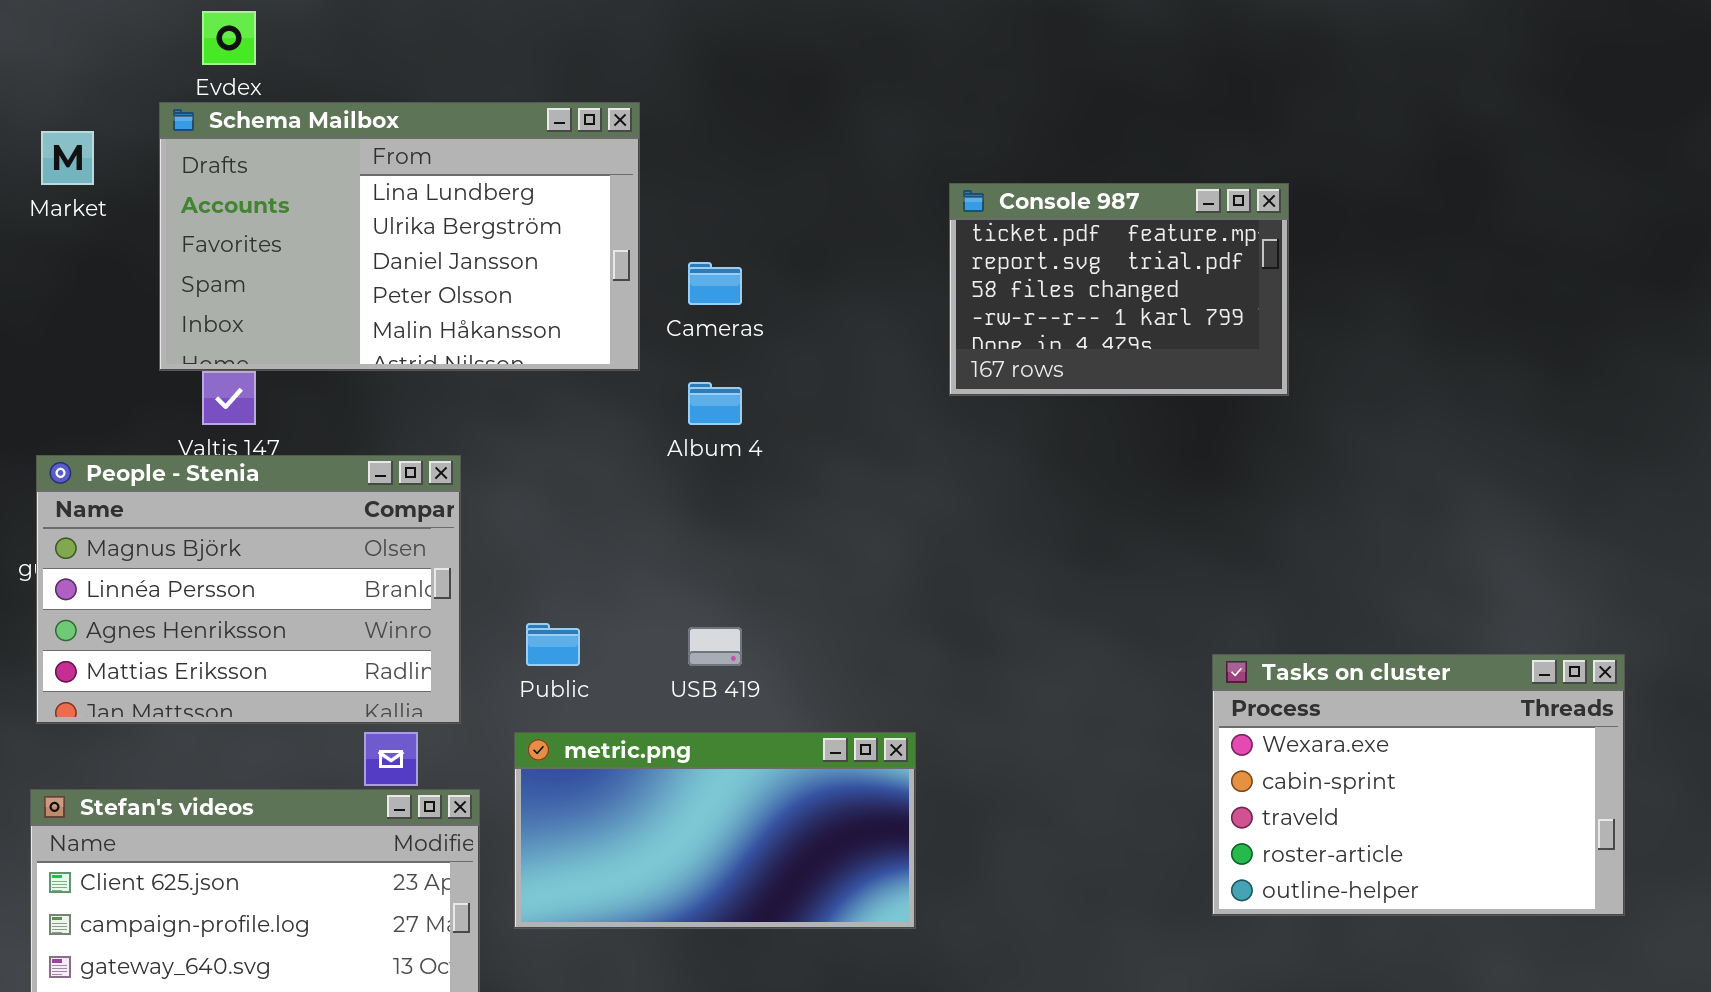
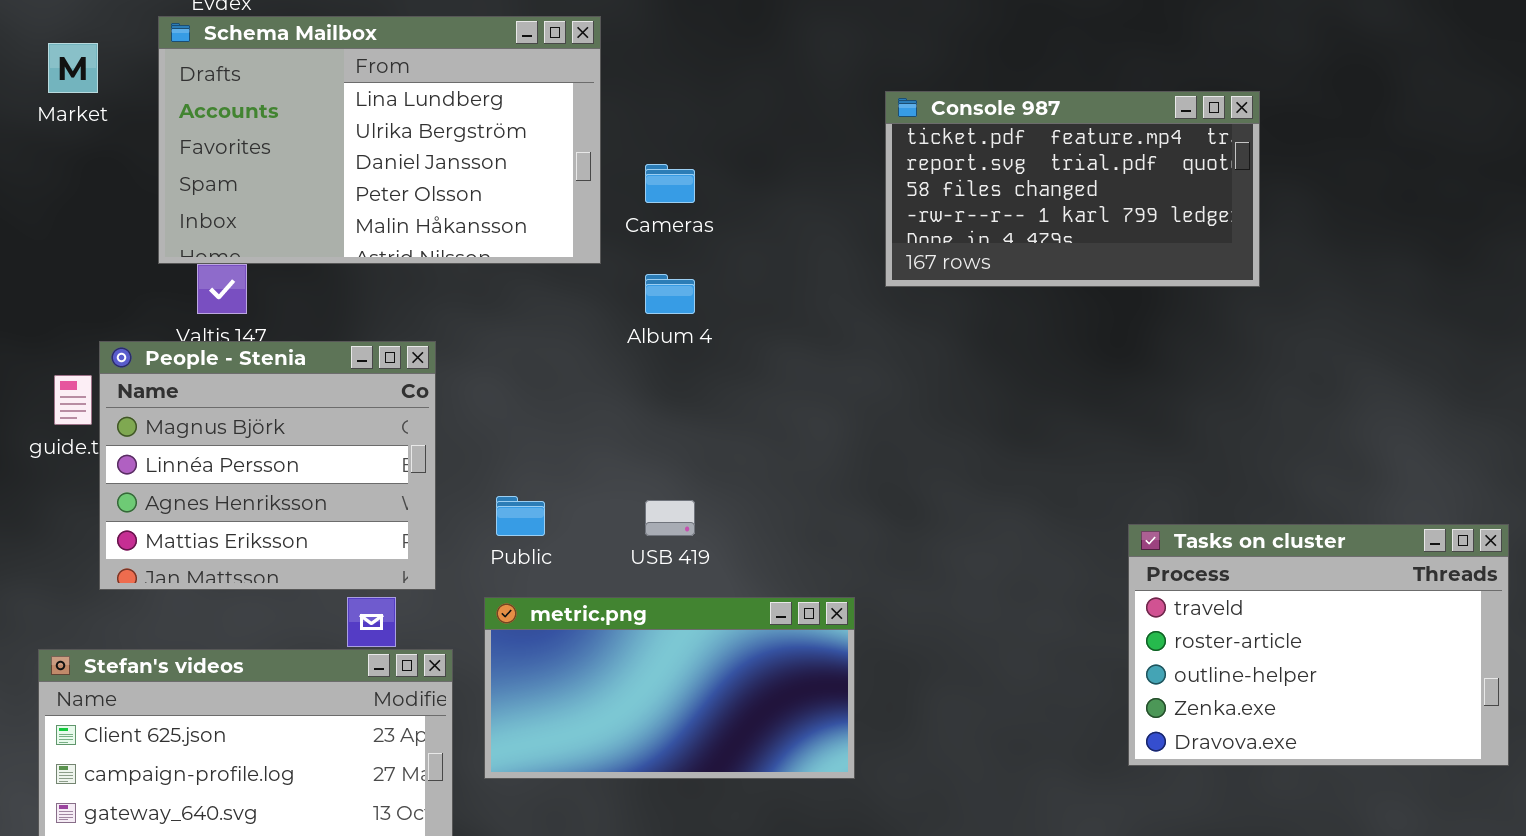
Console 987: [949,183,1289,396] -> [885,91,1260,287], resized
People - Stenia: [36,455,461,724] -> [99,341,436,590], resized
Tasks on cluster: [1212,654,1625,916] -> [1128,524,1509,766], scrolled down 2 rows

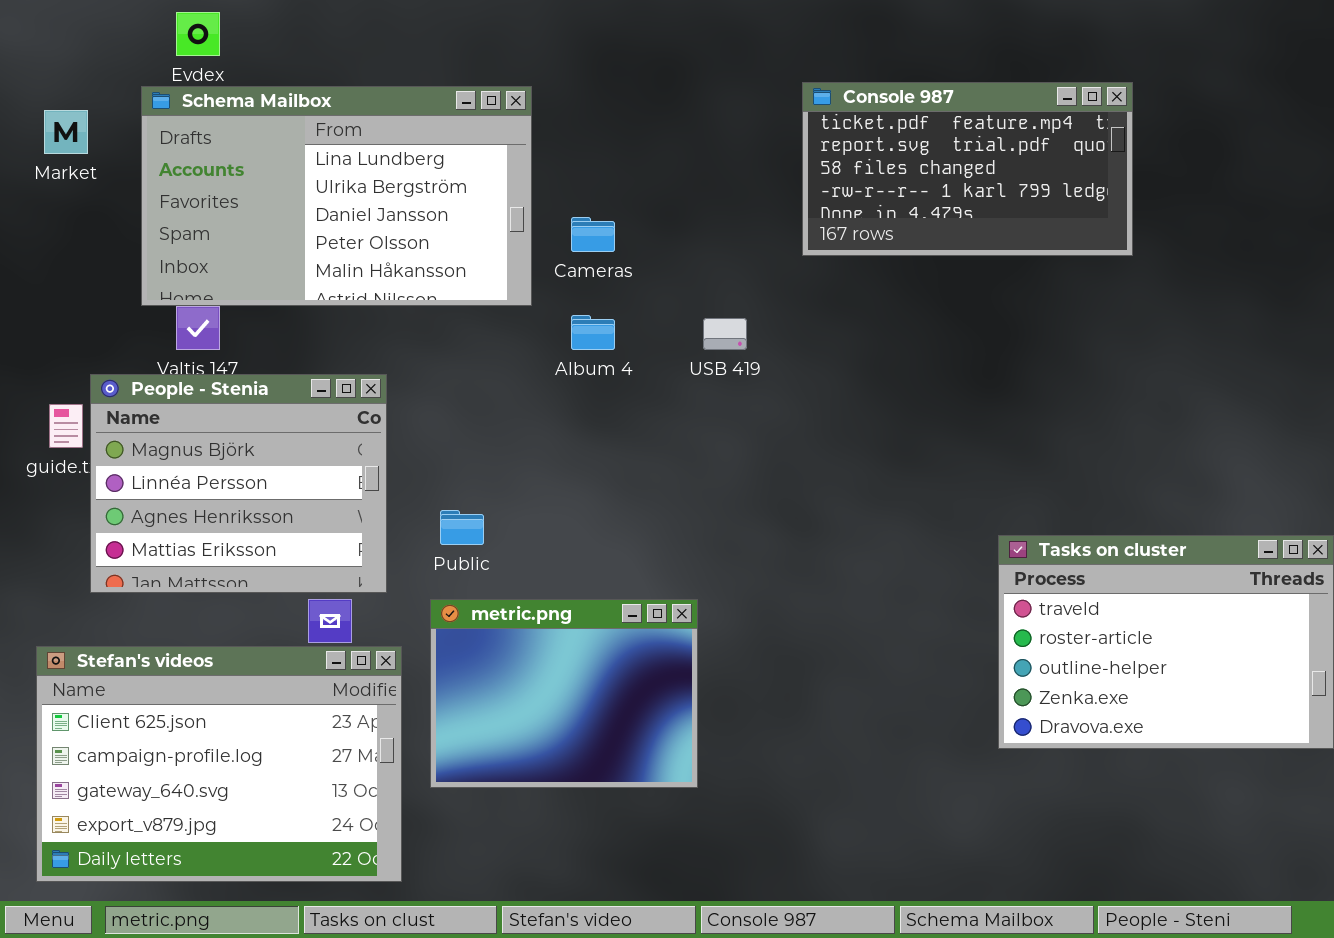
Console 987: [885,91,1260,287] -> [802,82,1133,256], moved
USB 419: [645,500,695,536] -> [703,318,747,350], moved
metric.png: [484,597,855,779] -> [430,599,698,788], resized

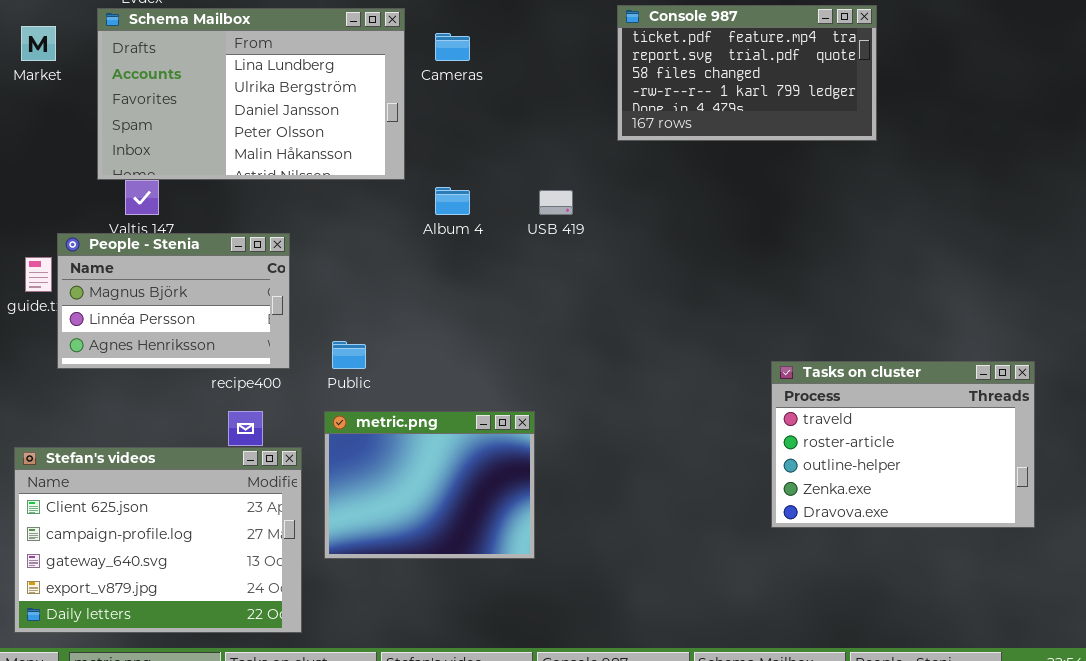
Cameras: [571,217,615,252] -> [435,33,470,61], moved
People - Stenia: [90,374,387,593] -> [57,233,290,369], resized

